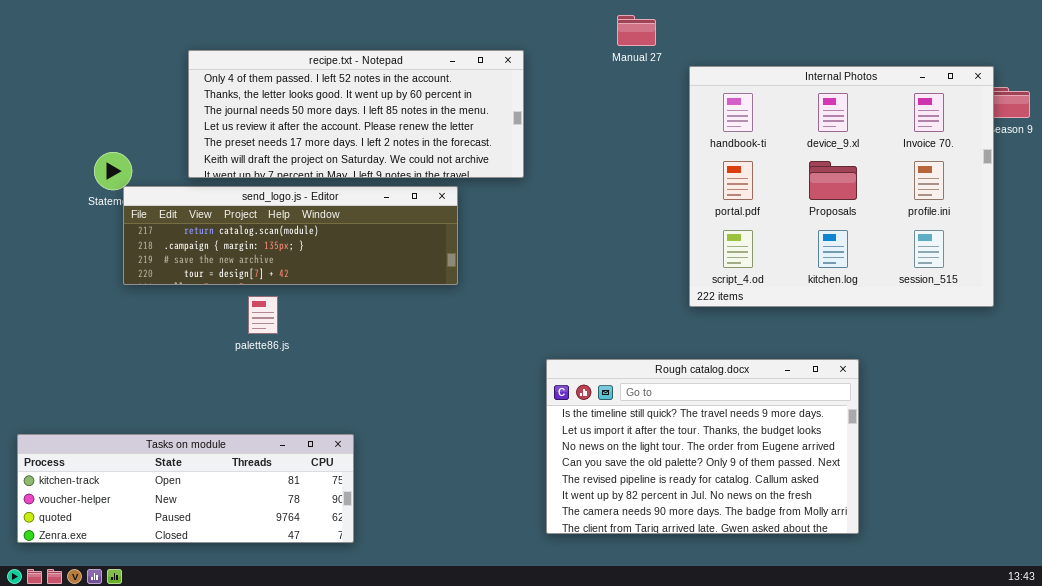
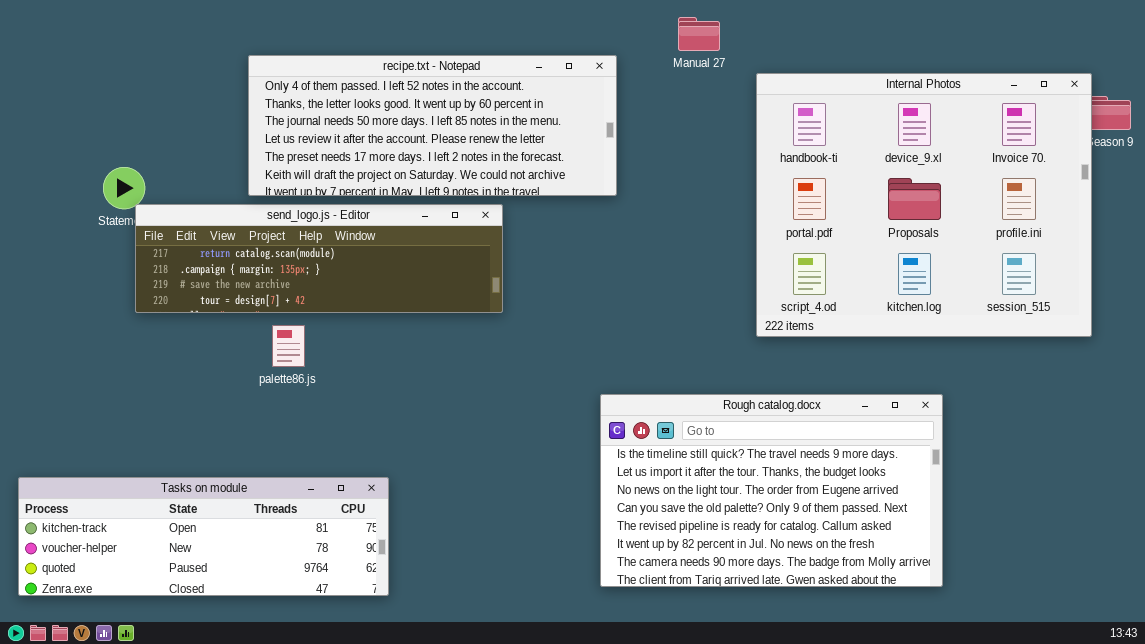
recipe.txt - Notepad: [188,50,524,178] -> [248,55,617,196], moved

